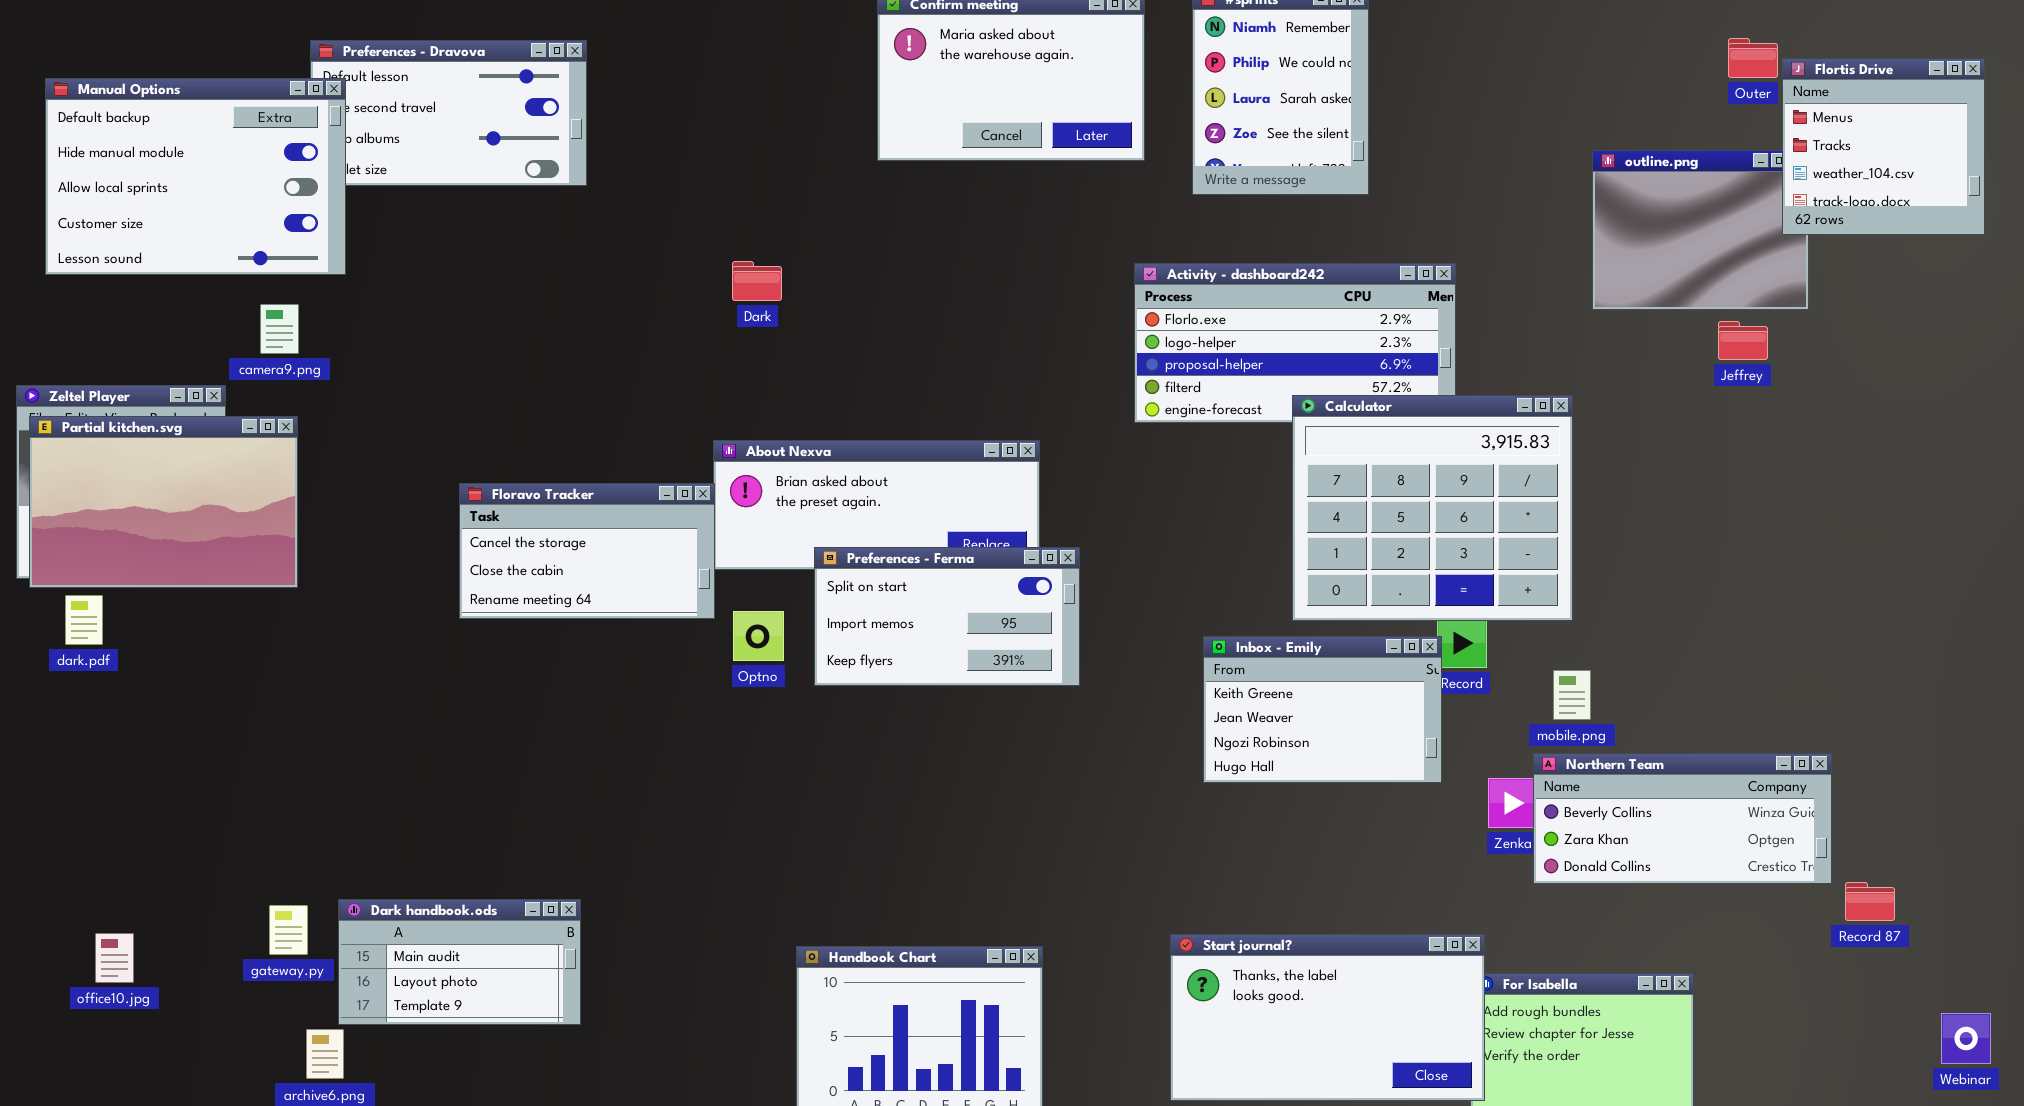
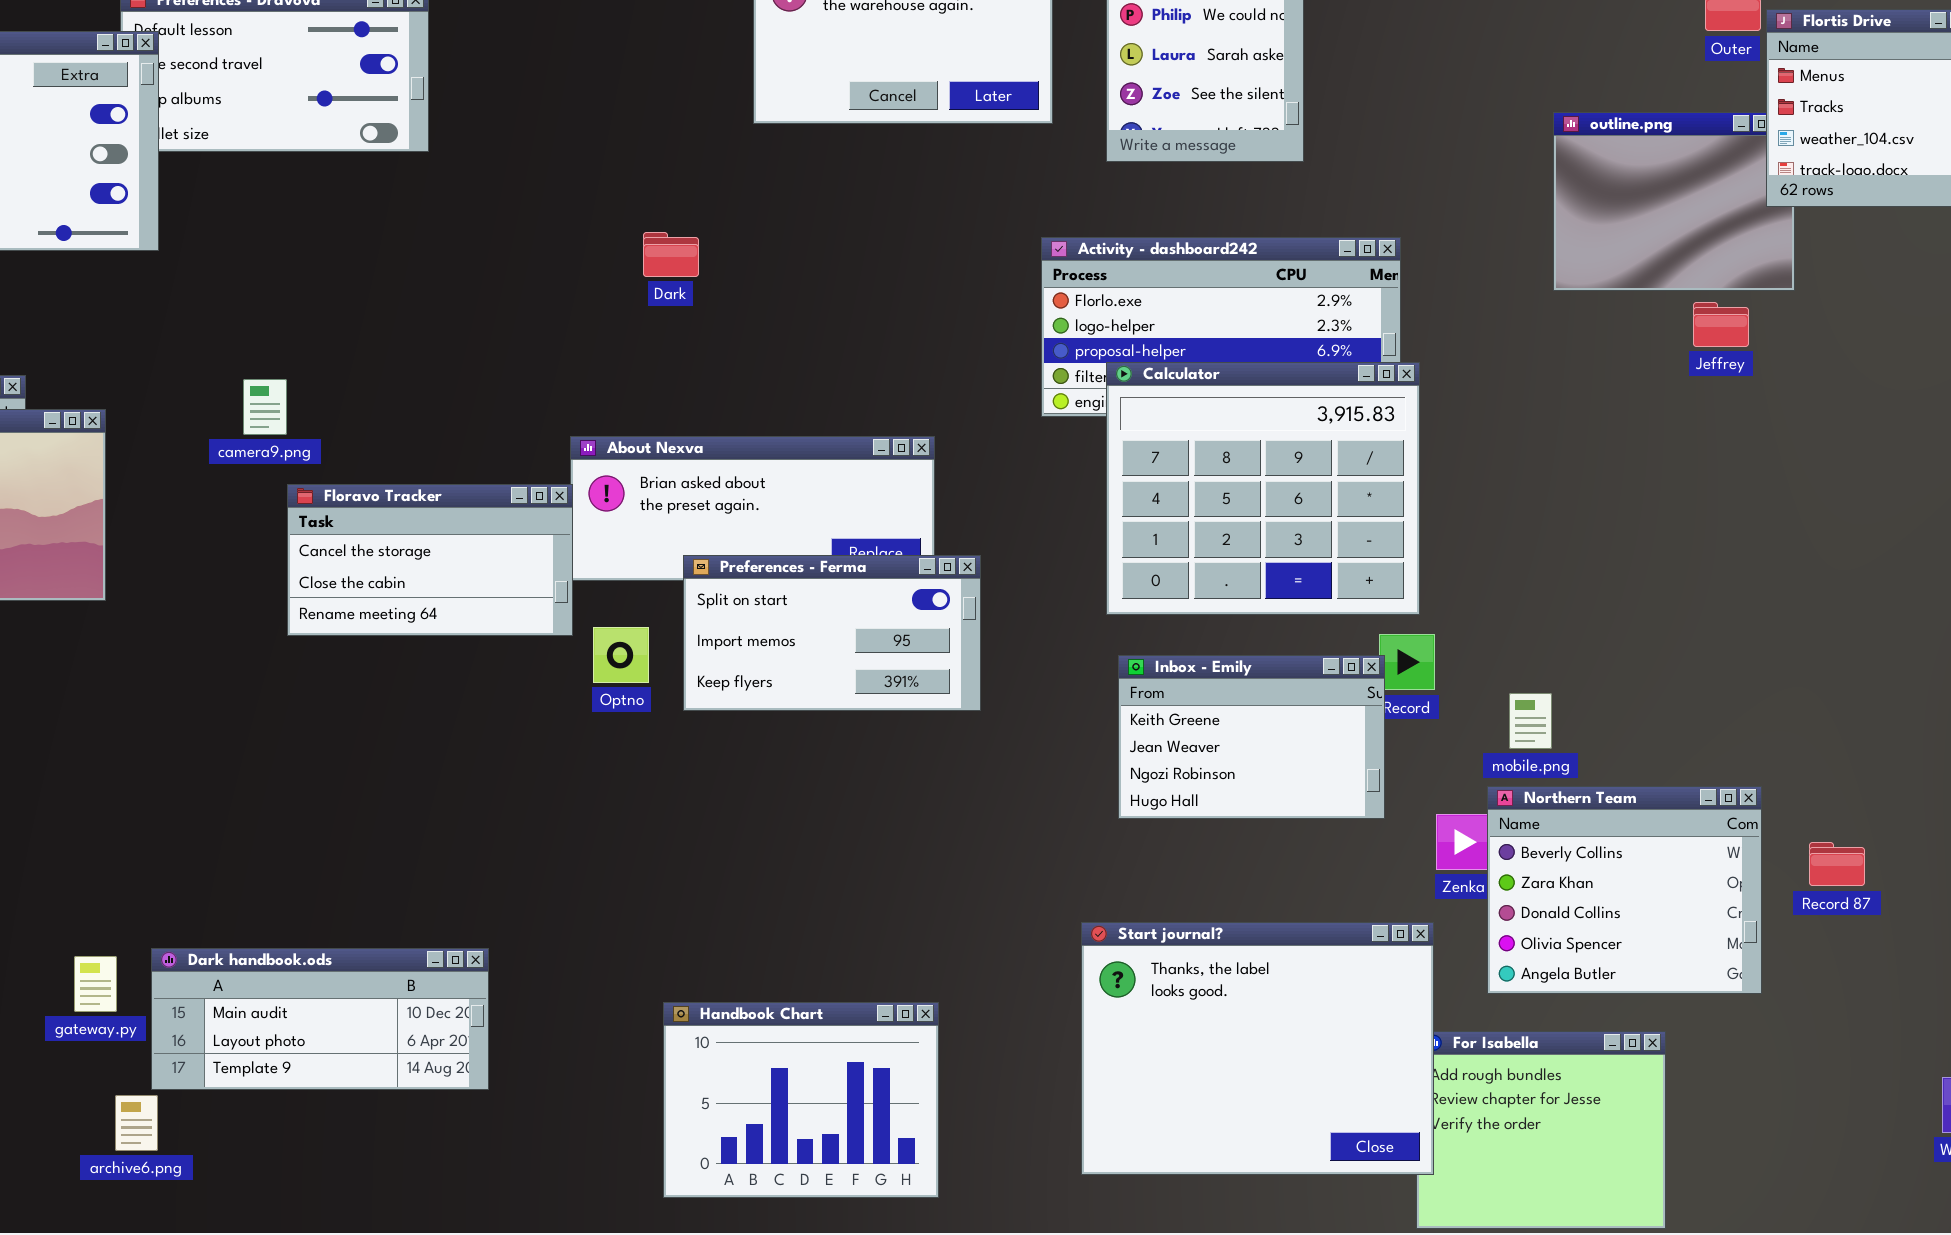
Dark: [732,261,782,301] -> [643,232,699,277], moved
camera9.png: [260,304,299,354] -> [243,379,287,435], moved
Calculator: [1292,395,1573,621] -> [1106,362,1420,615], moved
Northern Team: [1533,753,1832,884] -> [1487,786,1762,994], resized
Record 87: [1845,882,1895,921] -> [1809,842,1865,886], moved
Dark handbook.ods: [338,899,581,1025] -> [151,948,489,1090], resized
Start journal?: [1170,934,1485,1101] -> [1081,922,1434,1175], resized

